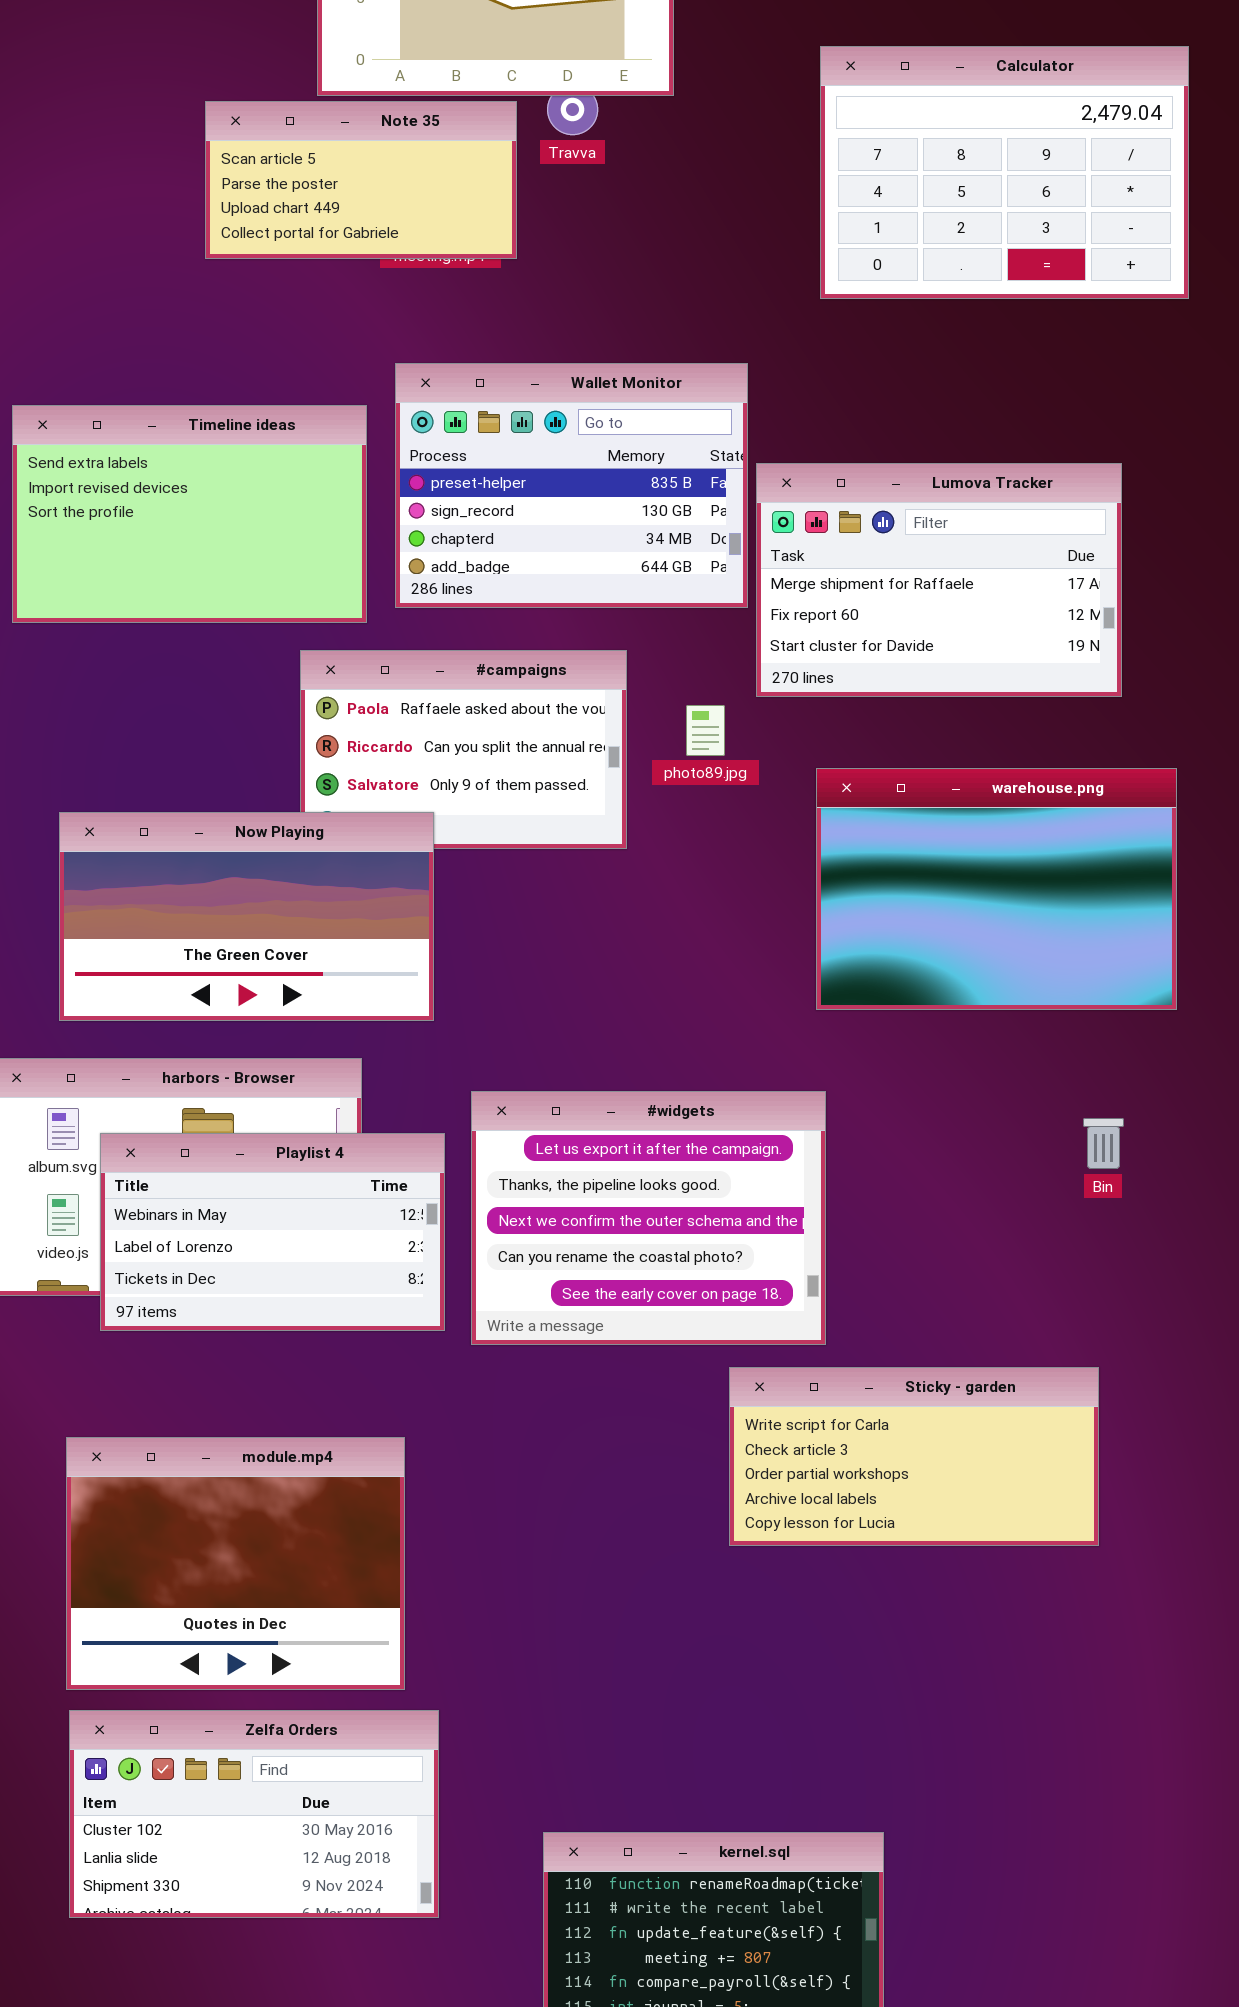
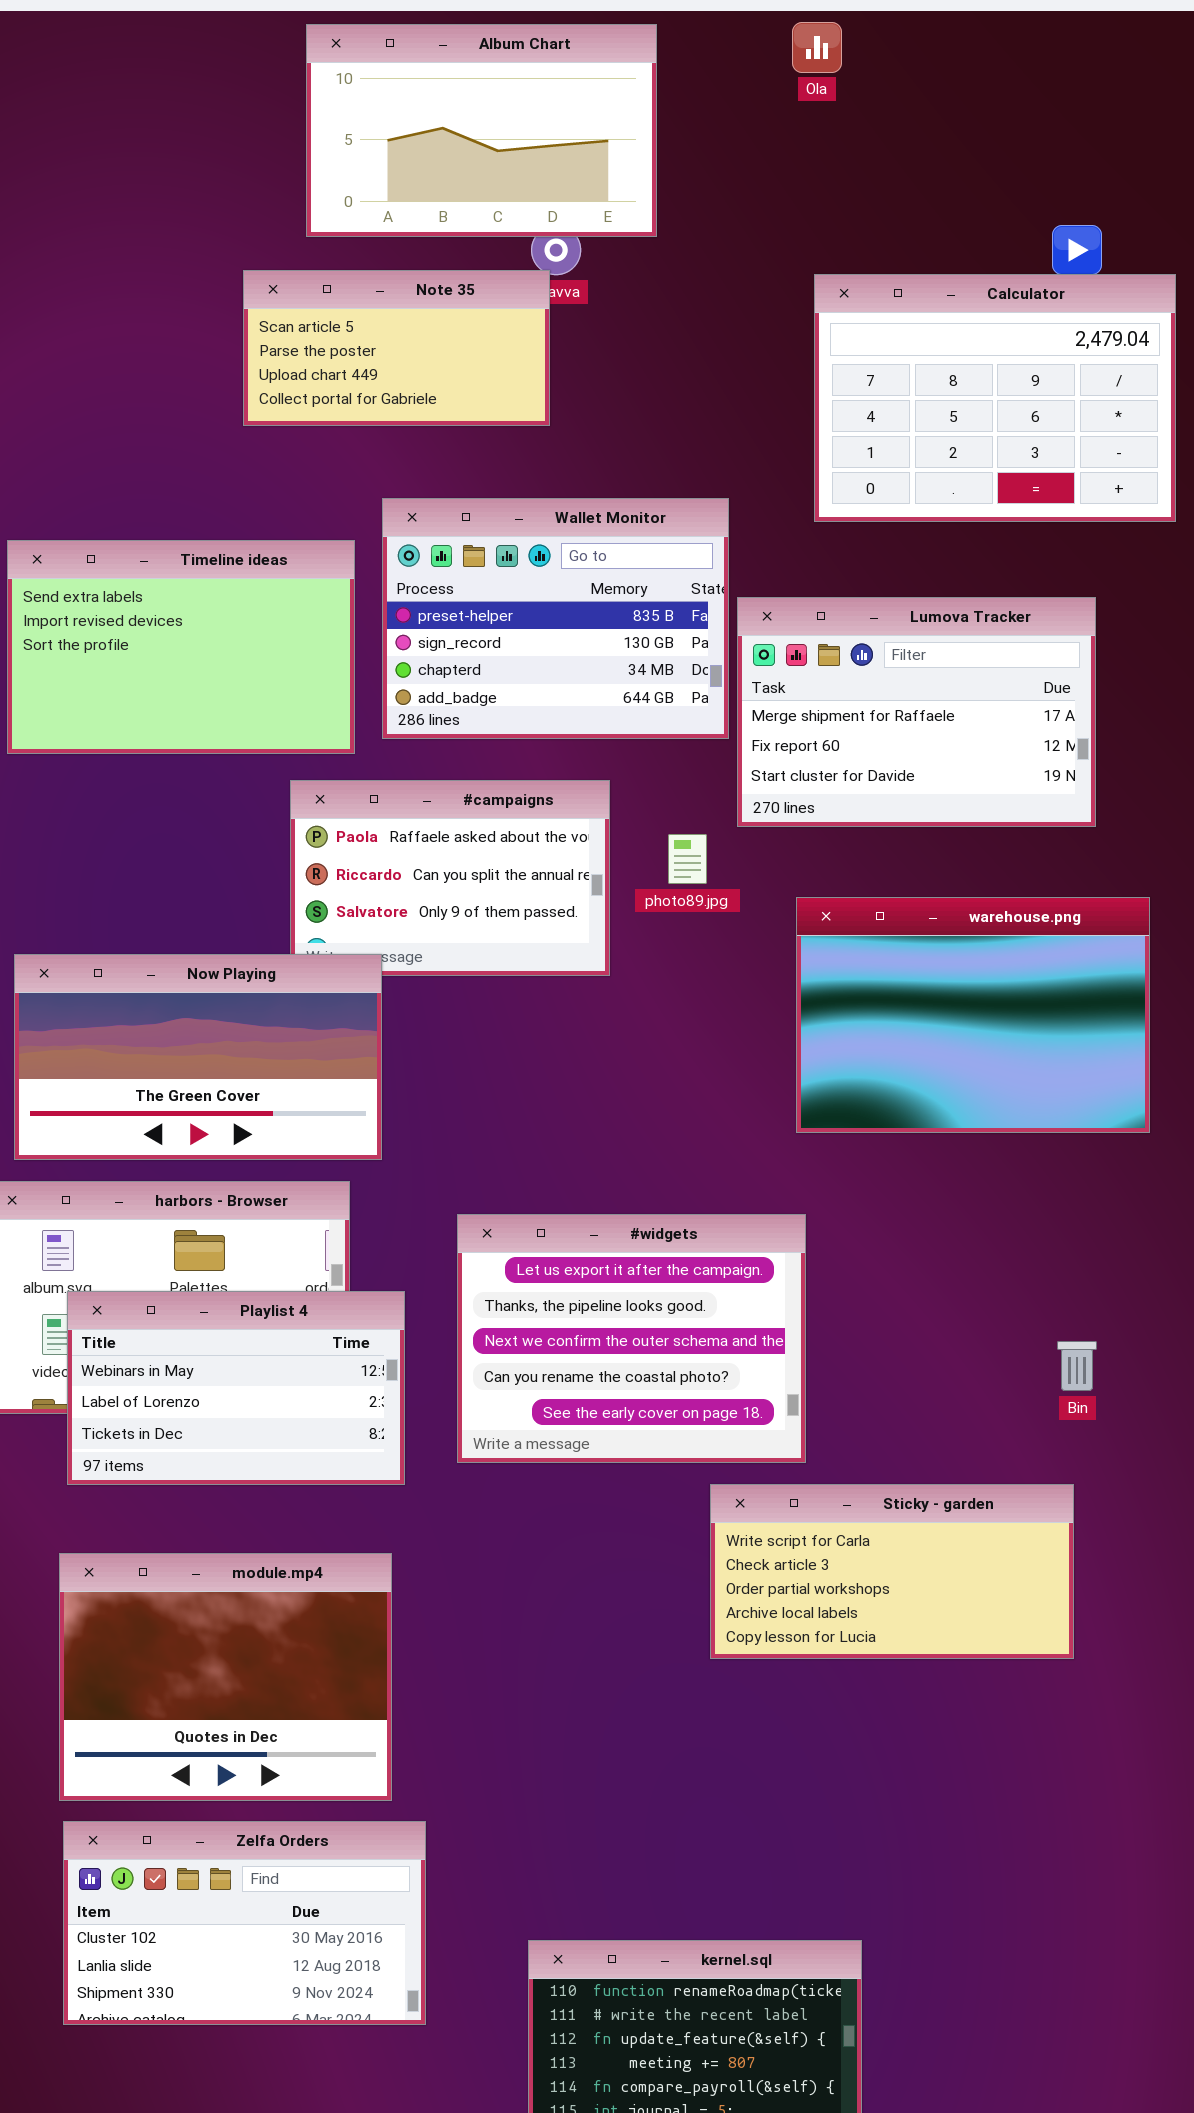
Calculator: [820,46,1189,299] -> [814,274,1176,522], moved
Note 35: [205,101,517,259] -> [243,270,550,426], moved
Now Playing: [59,812,434,1021] -> [14,954,382,1160], moved
Bin: [1083,1118,1124,1169] -> [1057,1341,1097,1391], moved
Playlist 4: [100,1133,445,1331] -> [67,1291,405,1485], moved

